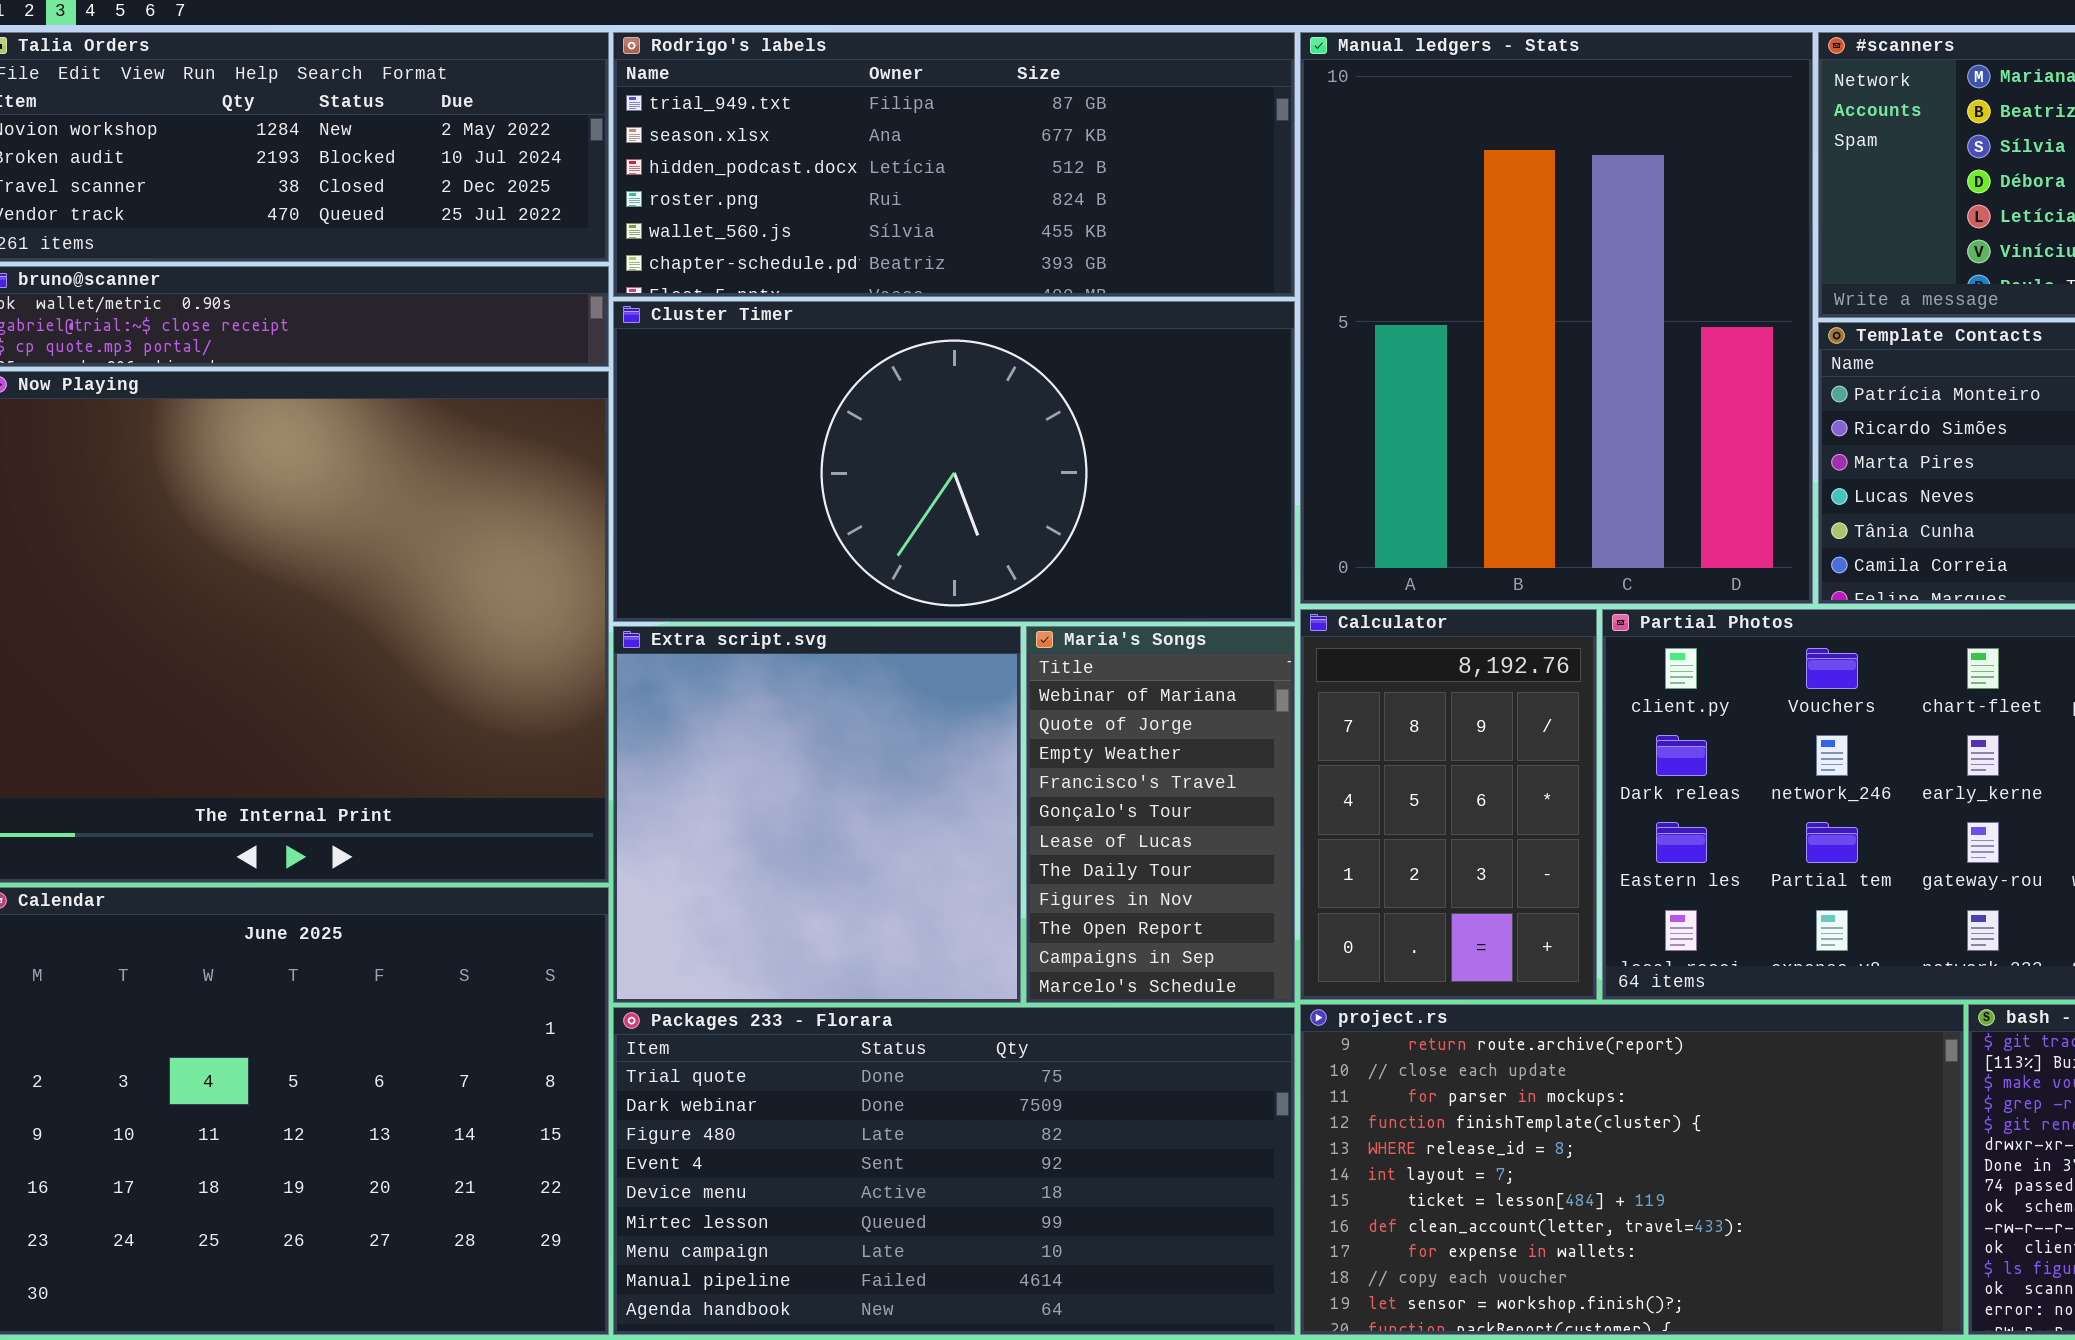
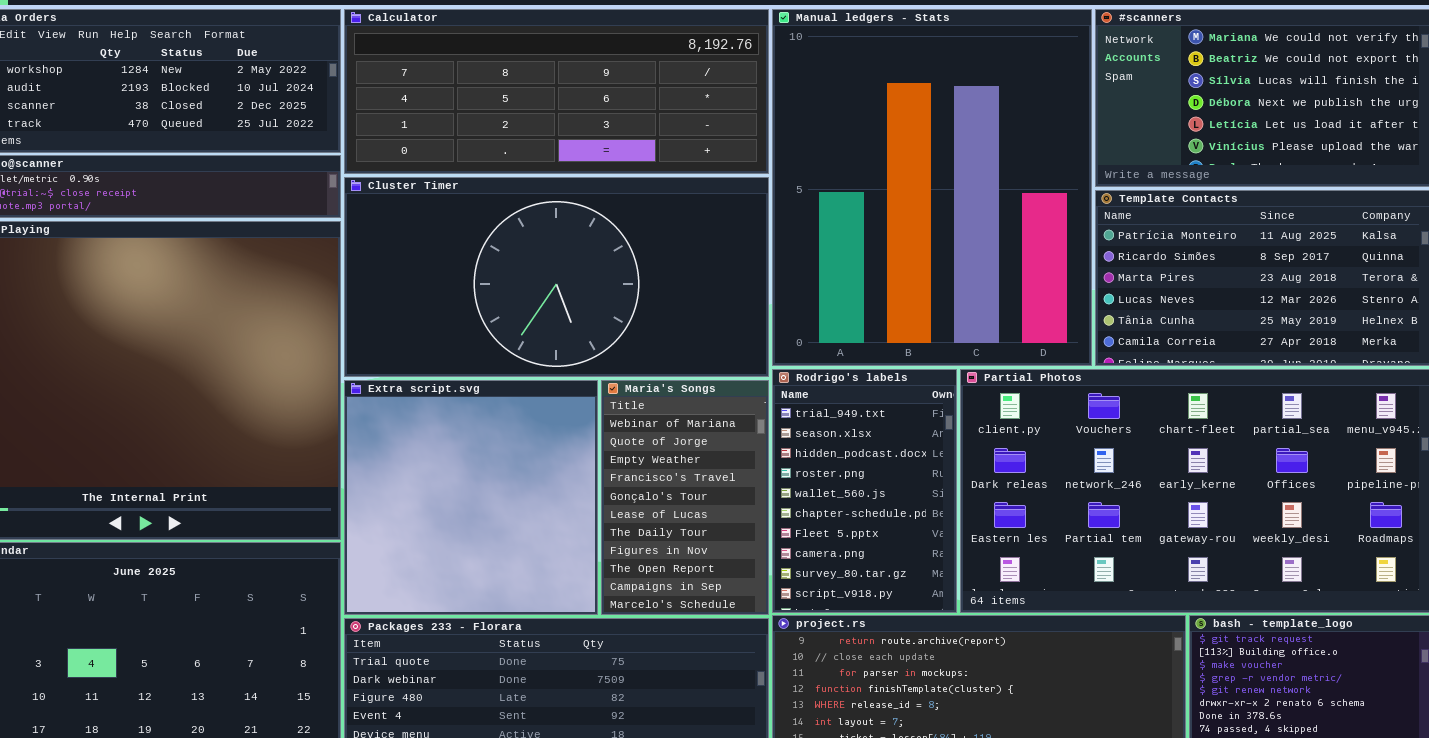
Rodrigo's labels: [613,32,1295,297] -> [772,369,957,613], moved, resized
Calculator: [1300,609,1597,1000] -> [344,9,769,174], moved, resized

